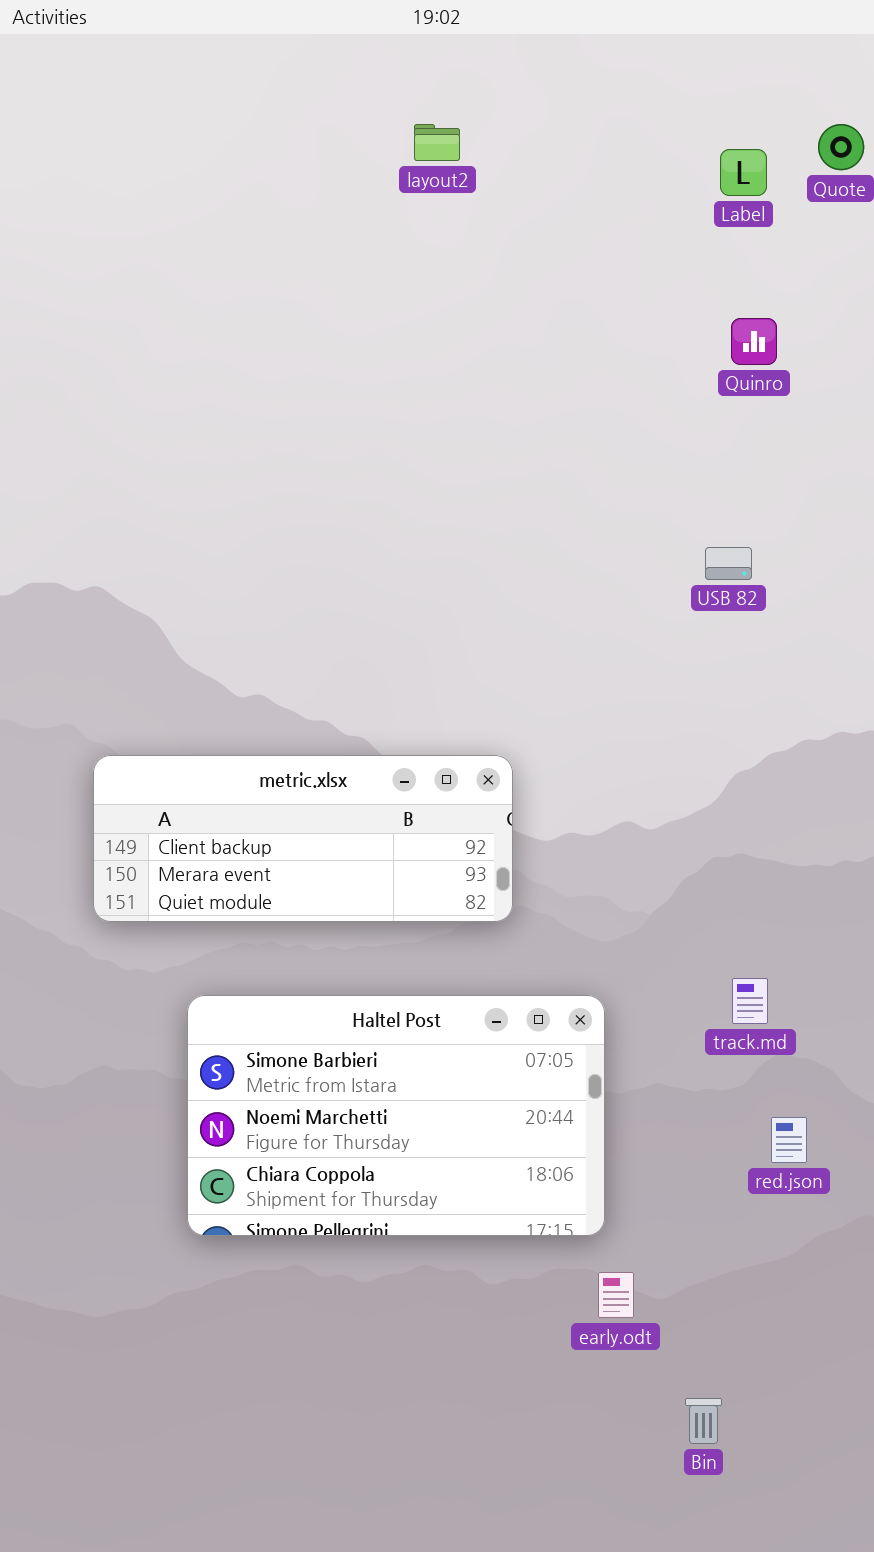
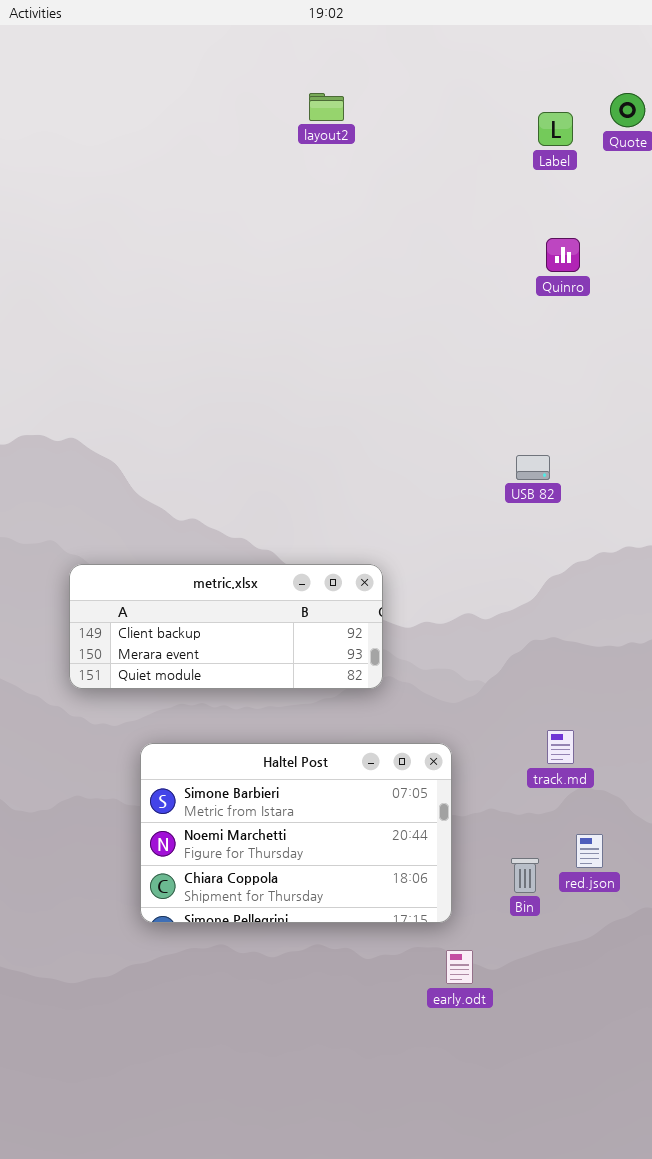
USB 82: [705,547,752,580] -> [516,455,550,480], moved
Bin: [685,1398,722,1444] -> [511,858,539,893], moved

